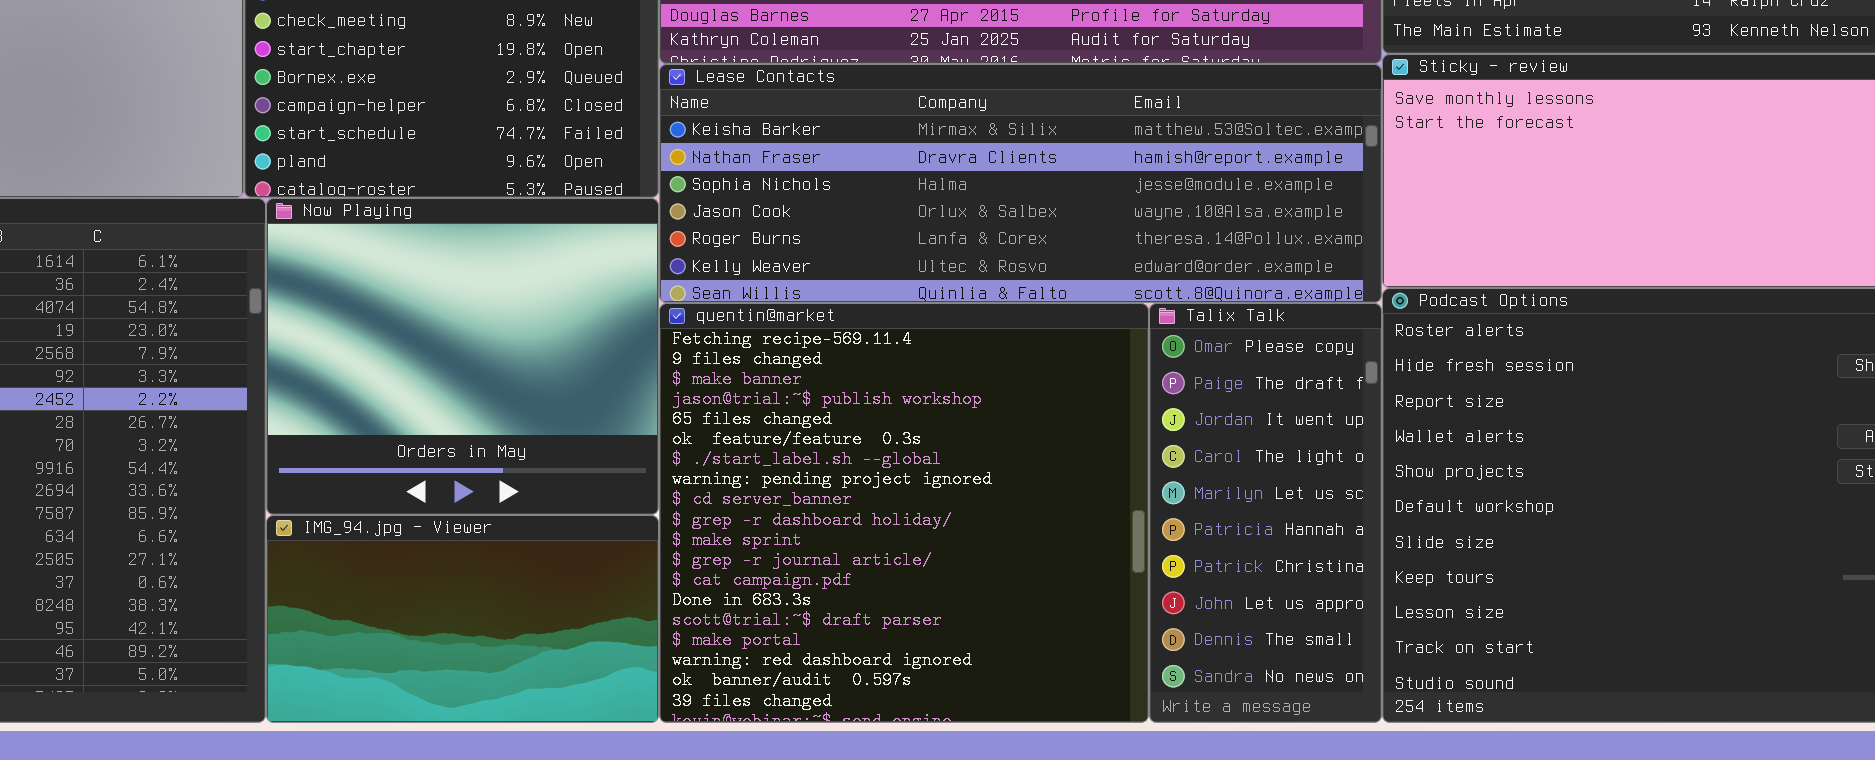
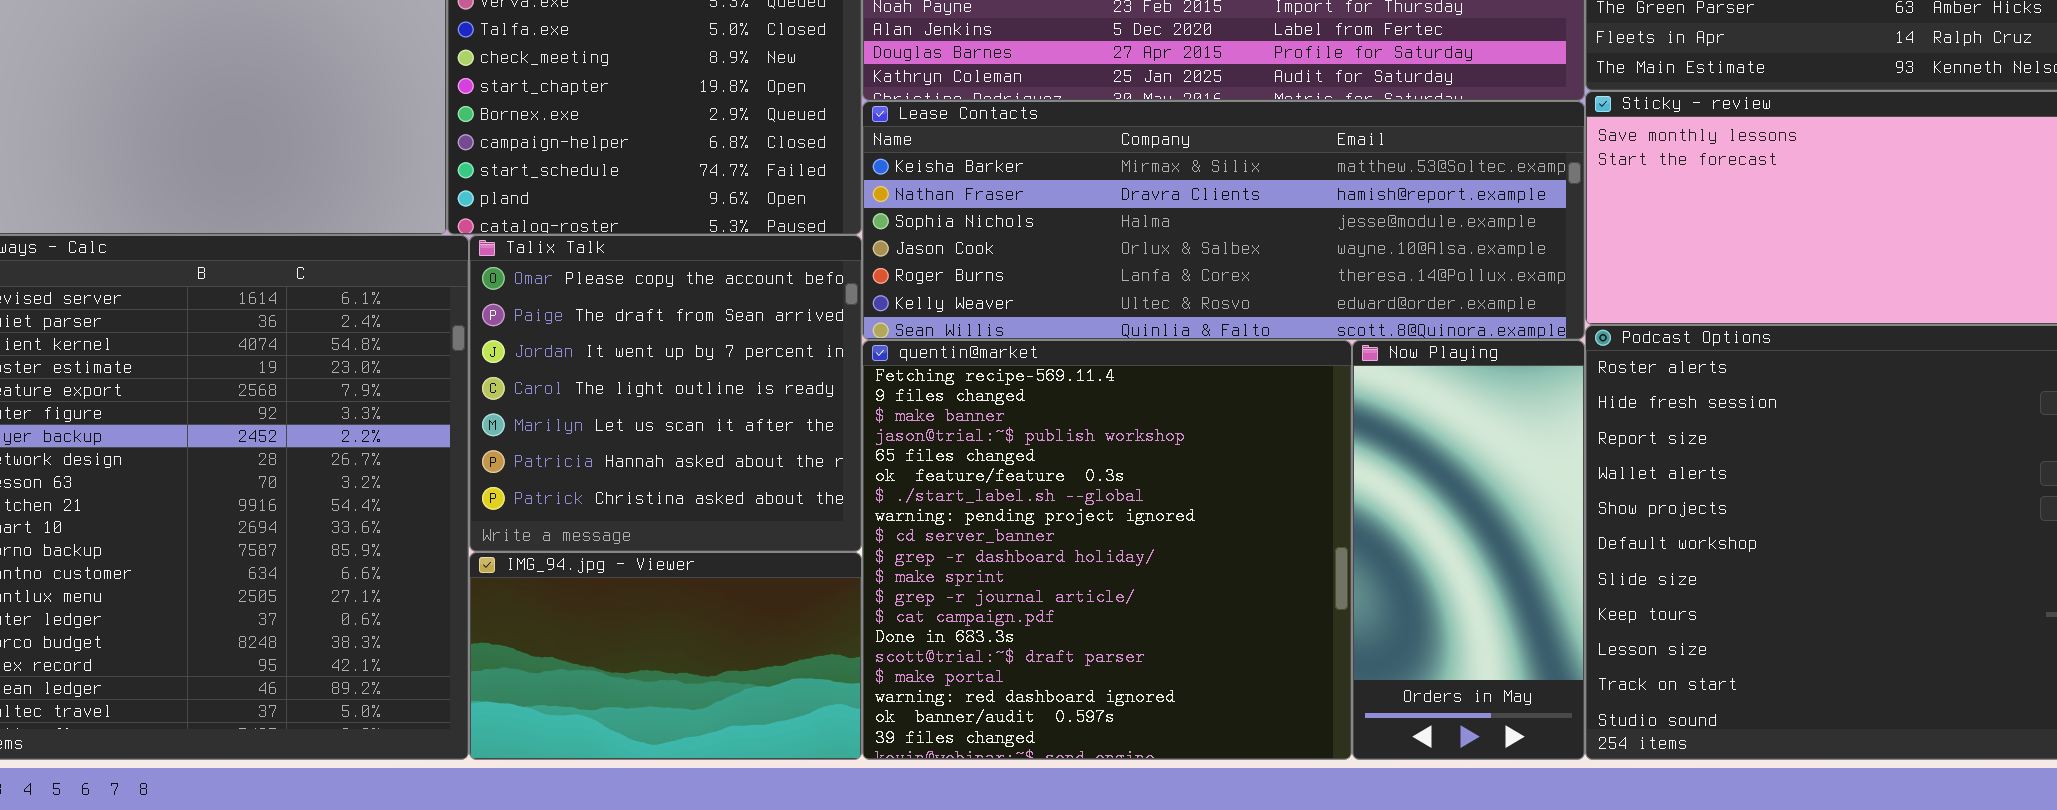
Now Playing: [266,198,659,515] -> [1352,340,1585,760], moved, resized
Talix Talk: [1149,303,1382,723] -> [469,235,862,552], moved, resized

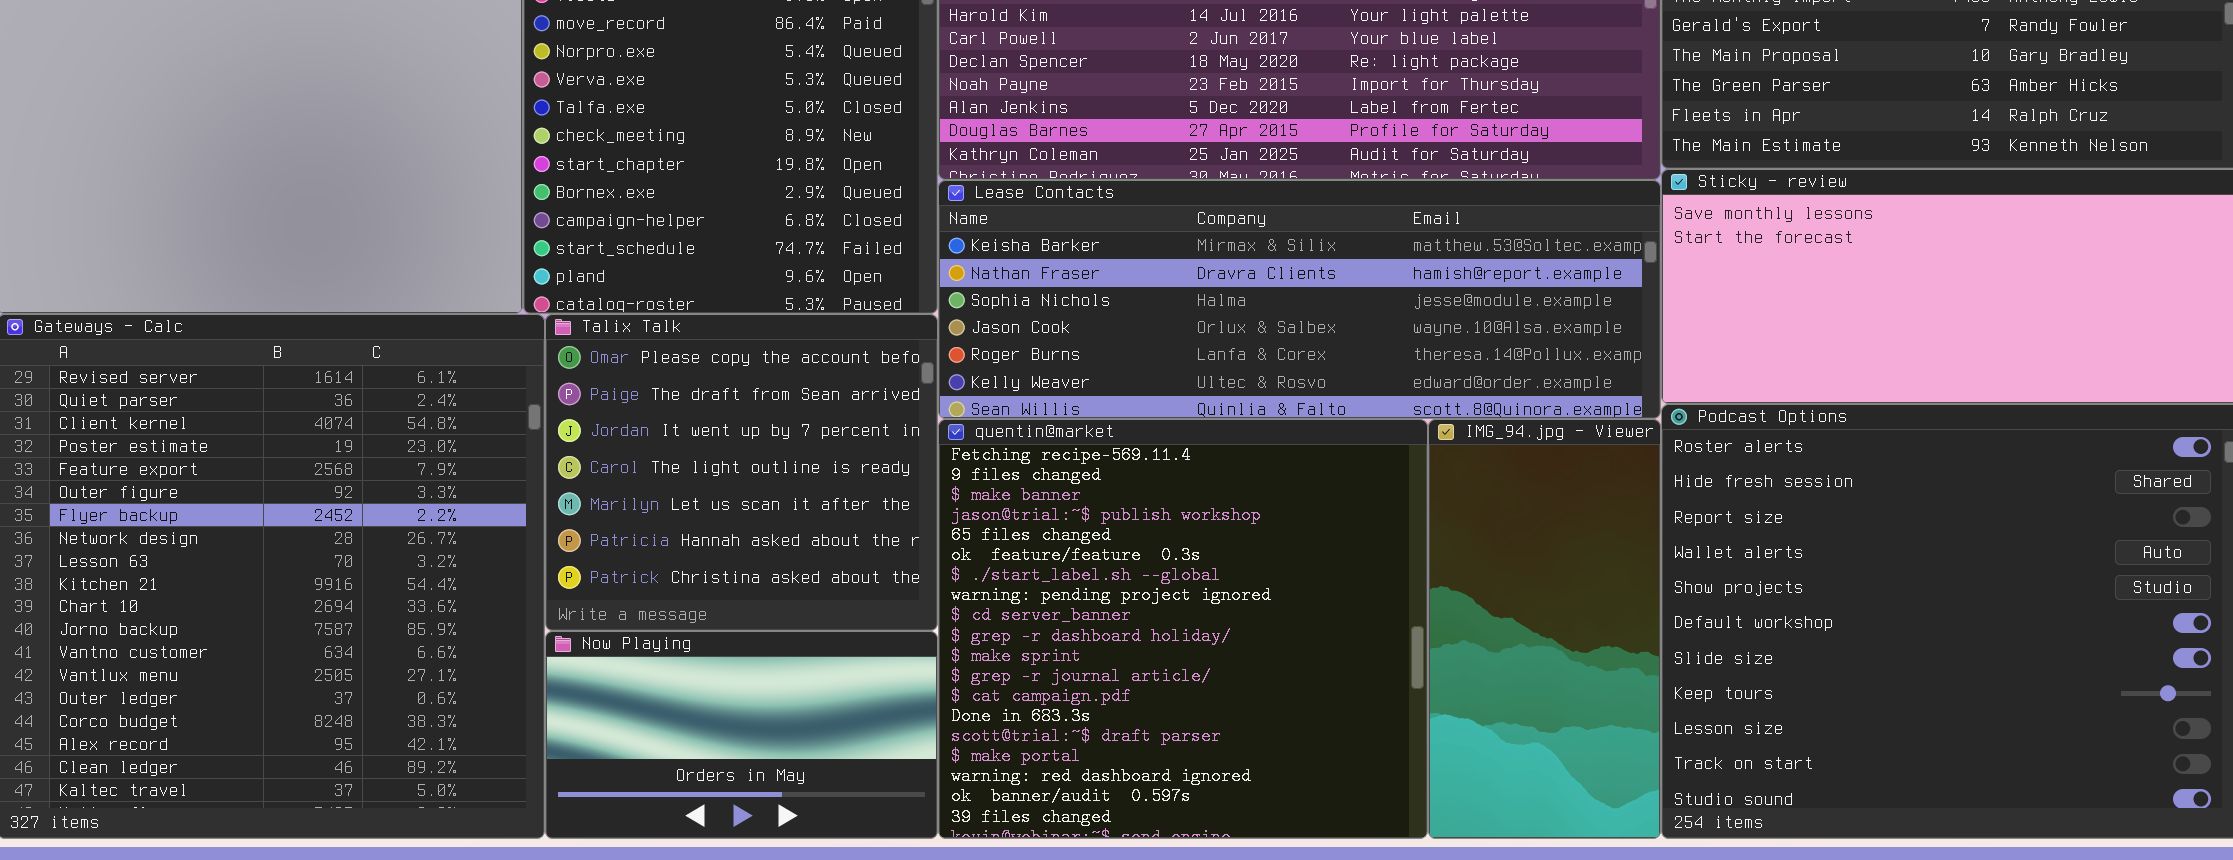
Now Playing: [1352,340,1585,760] -> [545,631,938,839], moved, resized
IMG_94.jpg - Viewer: [469,552,862,760] -> [1428,419,1661,839], moved, resized

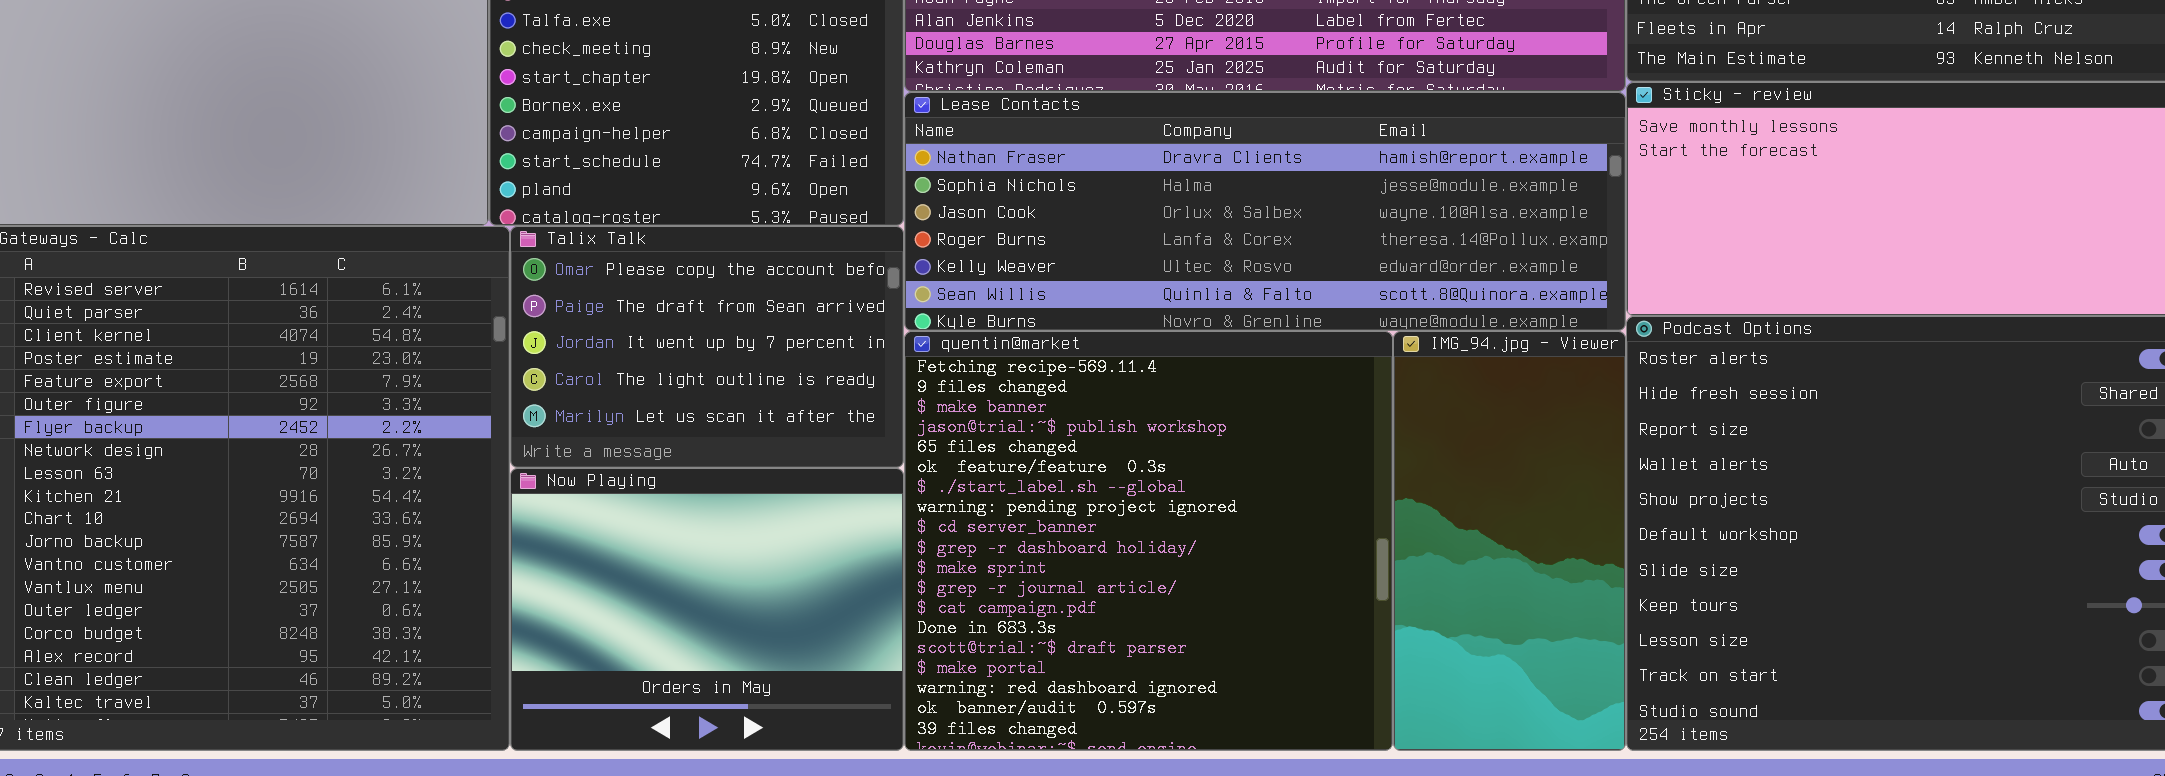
Lease Contacts: [938,180,1661,419] -> [904,92,1626,331], scrolled down 1 row
Talix Talk: [545,314,938,631] -> [510,226,904,468], resized
Now Playing: [545,631,938,839] -> [510,468,904,751], resized

